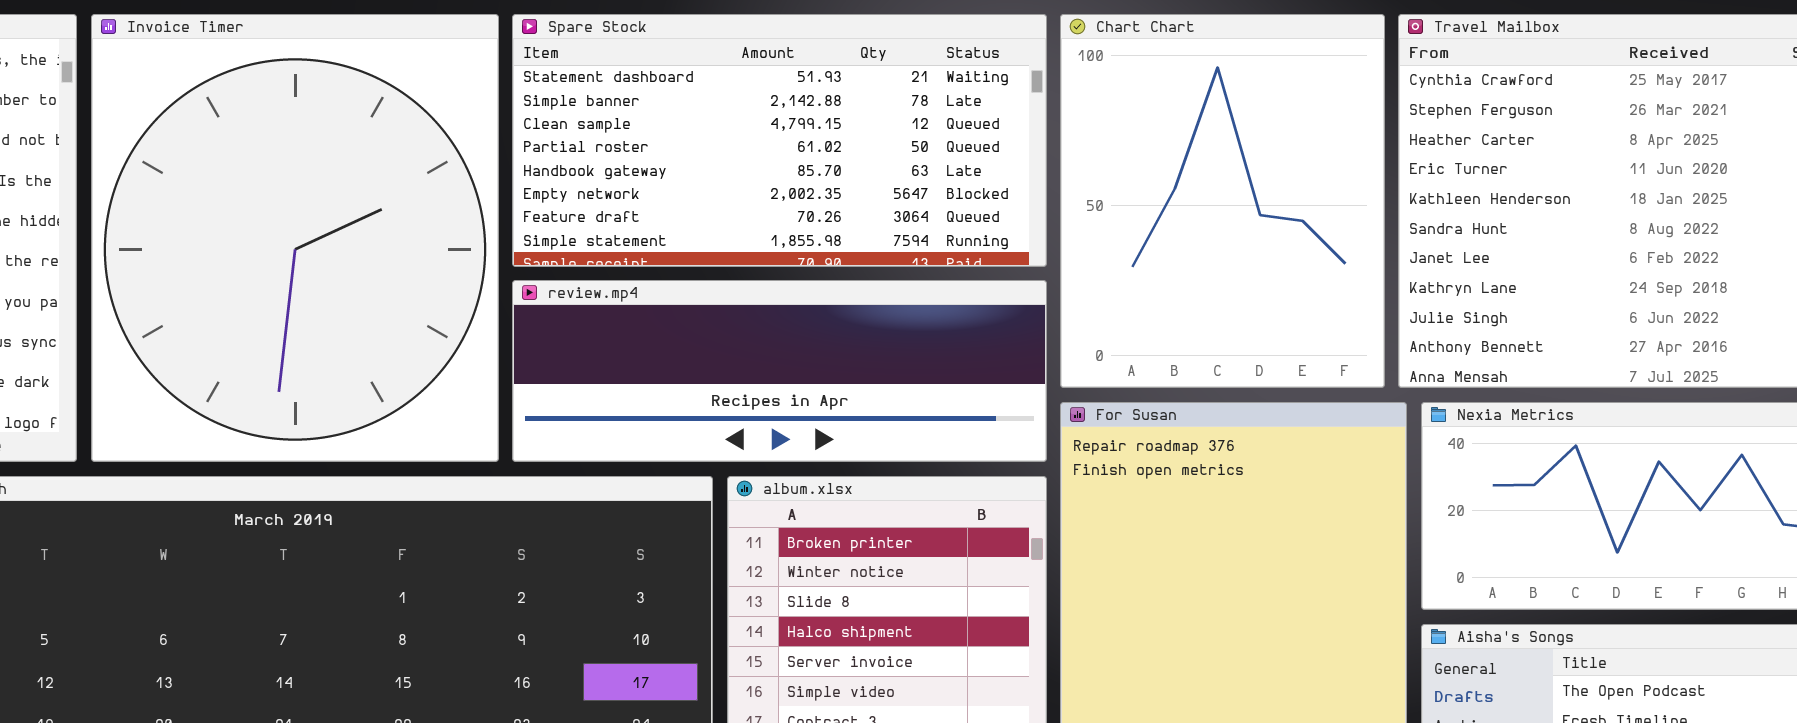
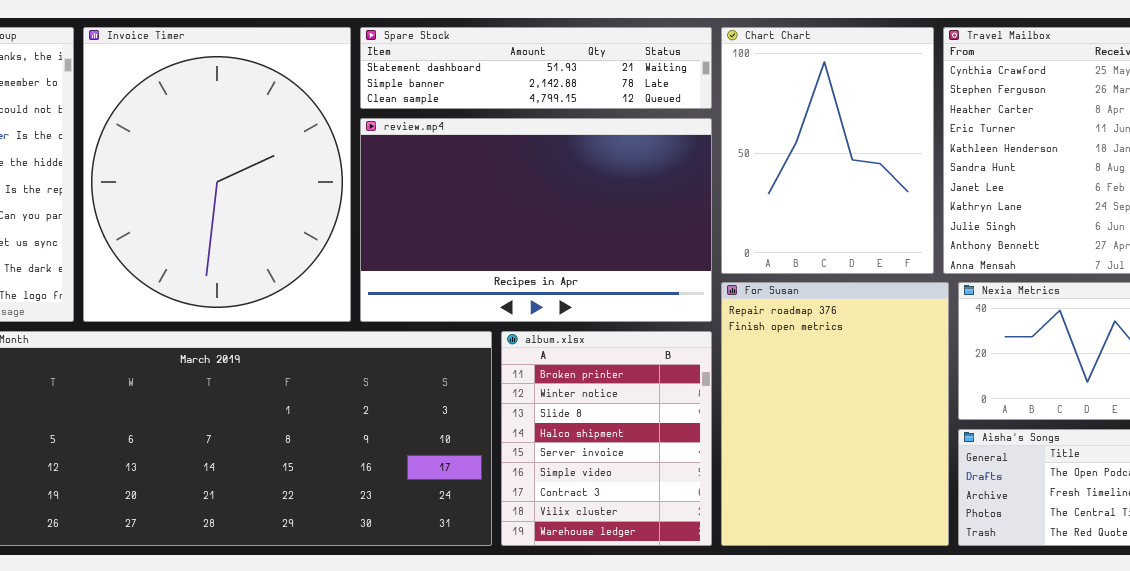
Spare Stock: [512,14,1047,267] -> [360,27,712,109], resized
review.mp4: [512,280,1047,462] -> [360,118,712,322], resized

